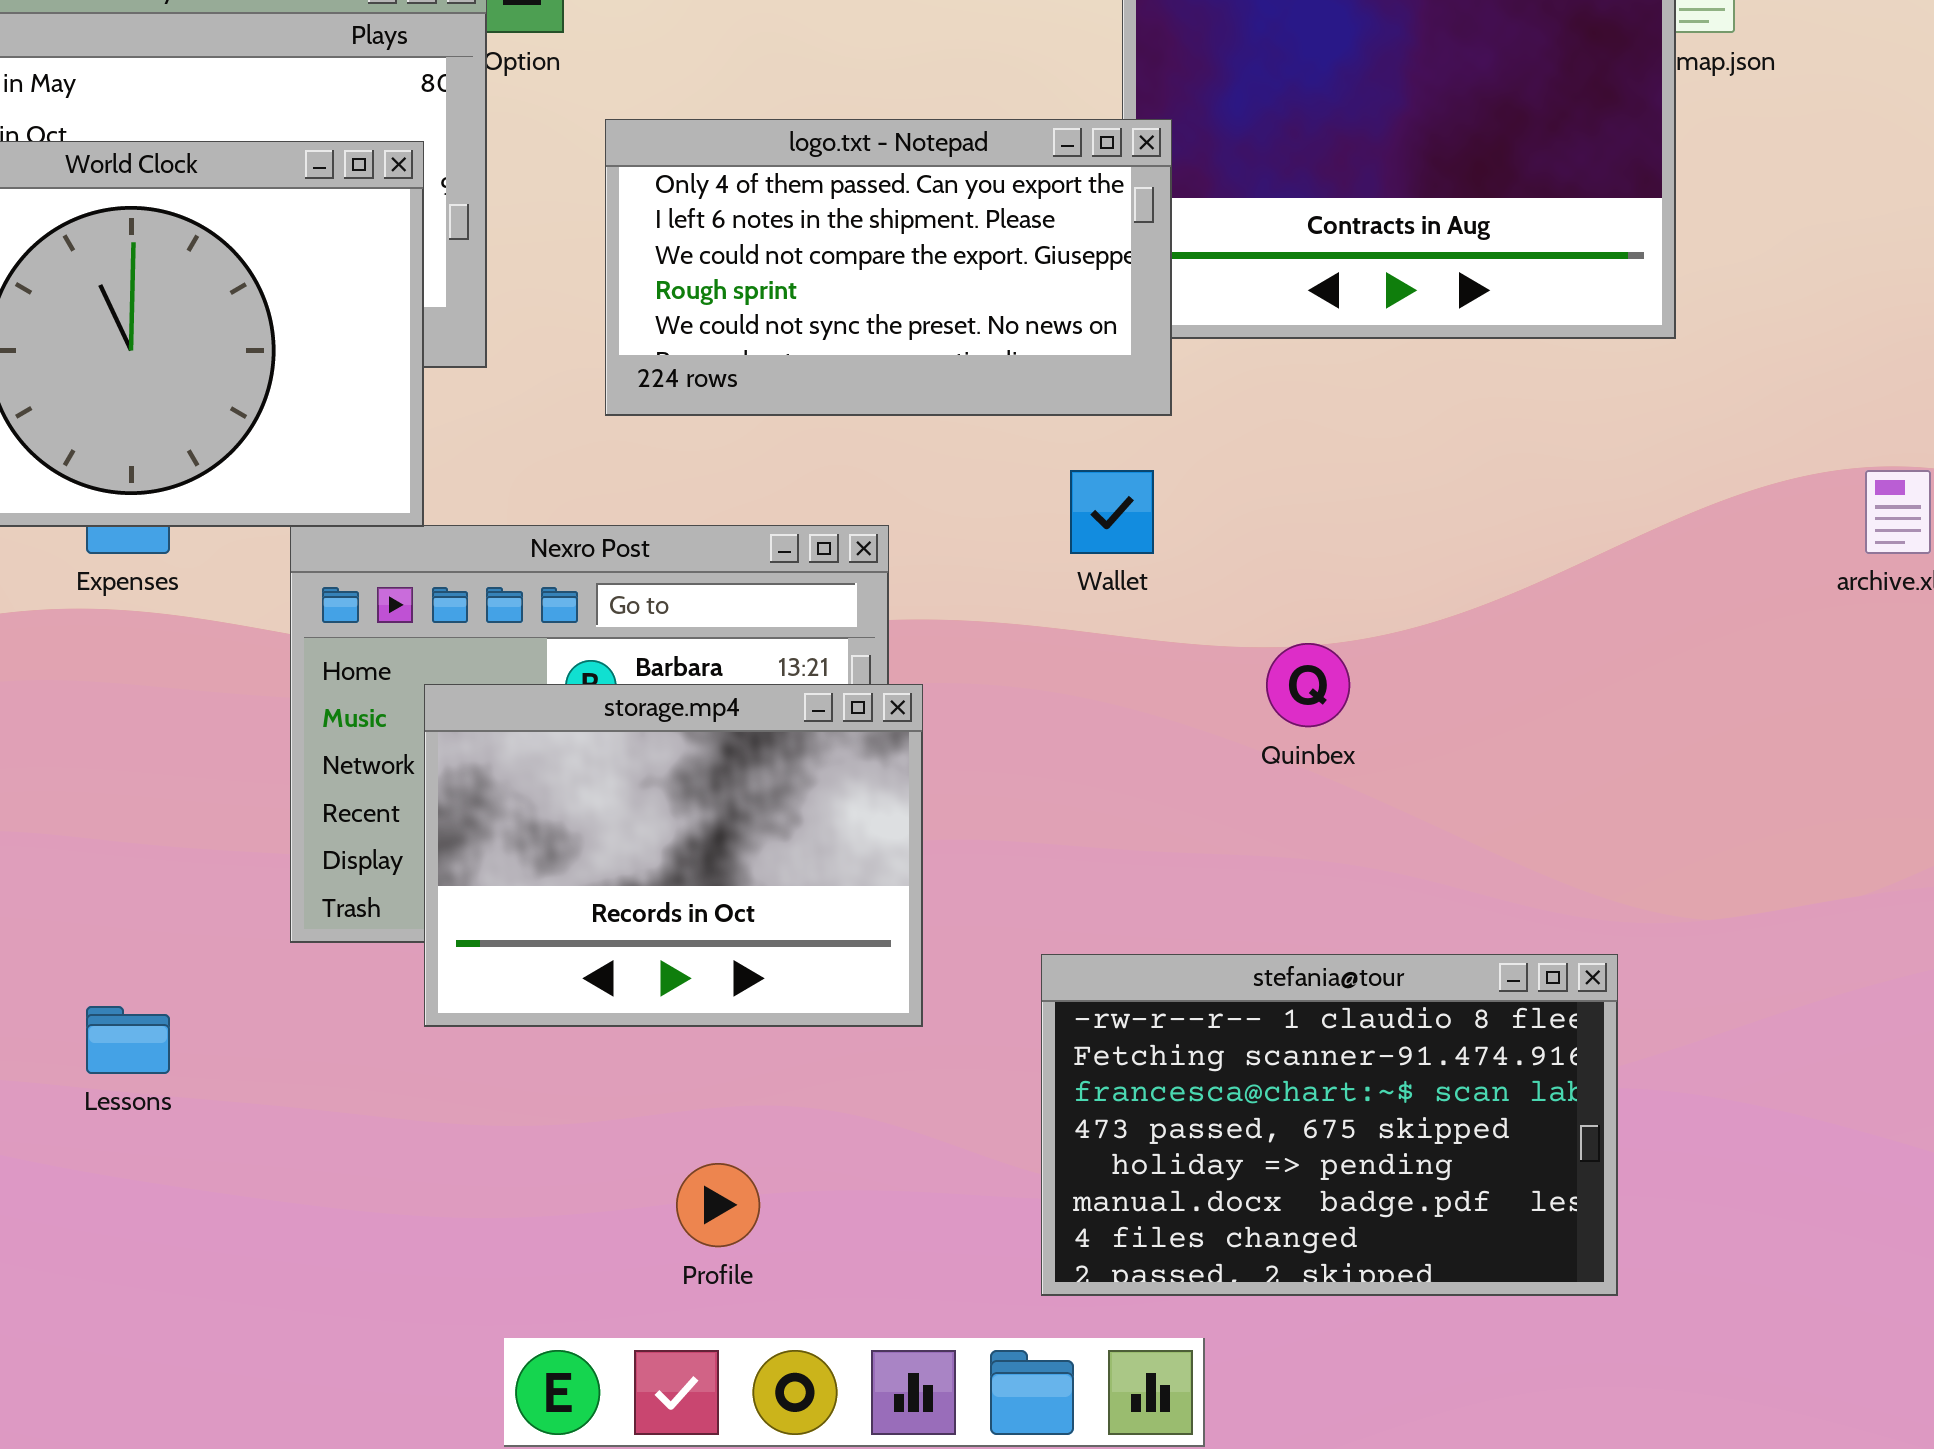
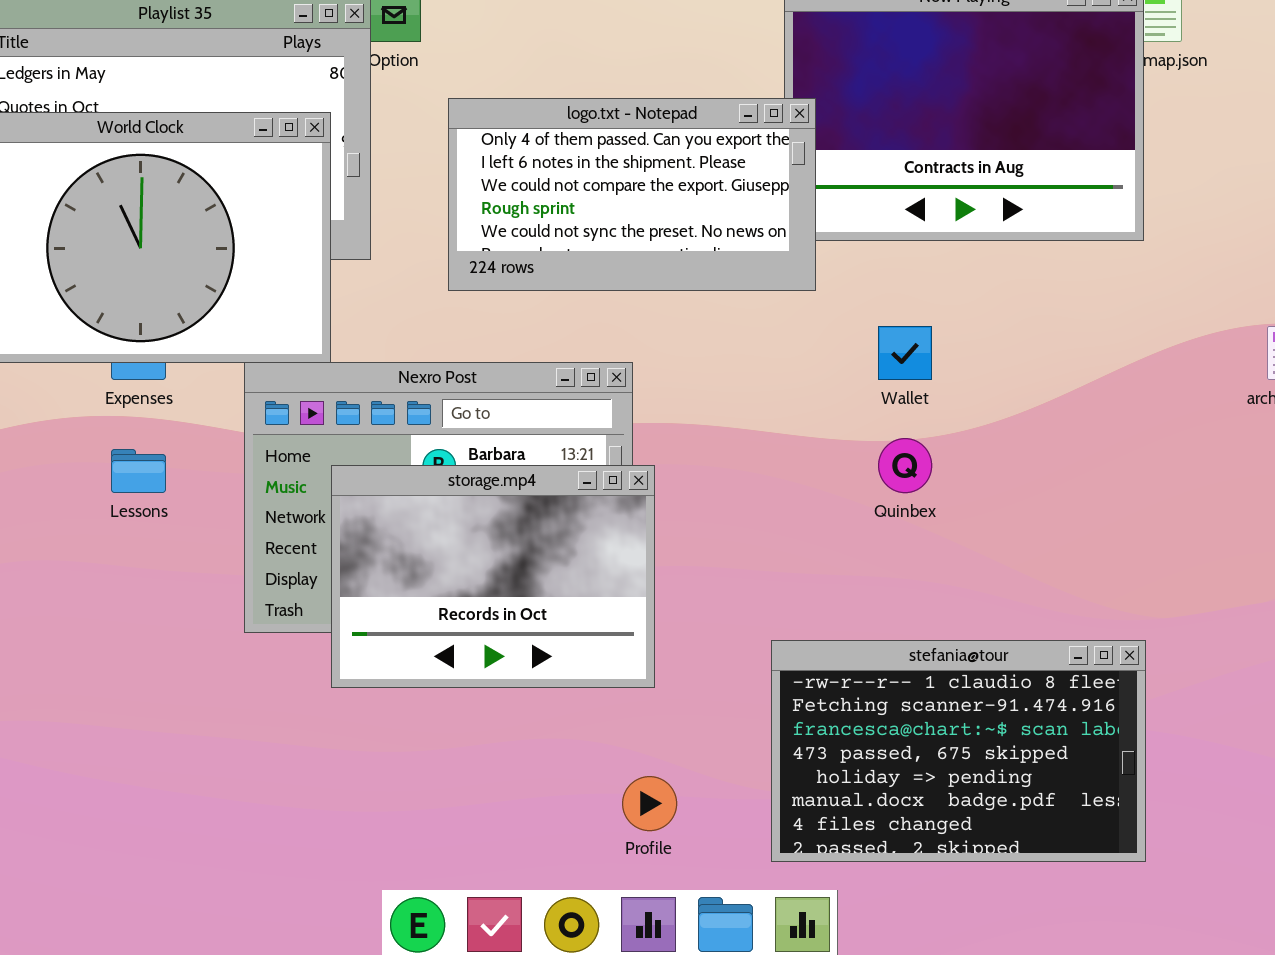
Wallet: [1070,470,1154,554] -> [878,326,932,380], moved
stefania@tour: [1041,954,1618,1296] -> [771,640,1146,862], moved
Lessons: [86,1006,170,1074] -> [111,449,166,493], moved
Profile: [676,1163,760,1247] -> [622,776,677,831], moved

